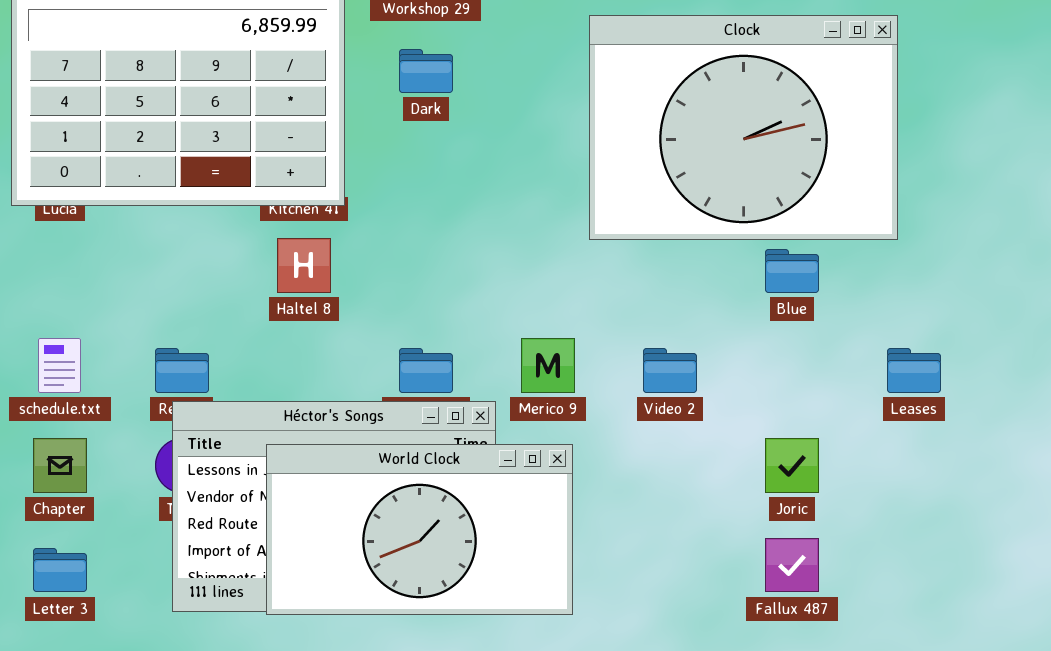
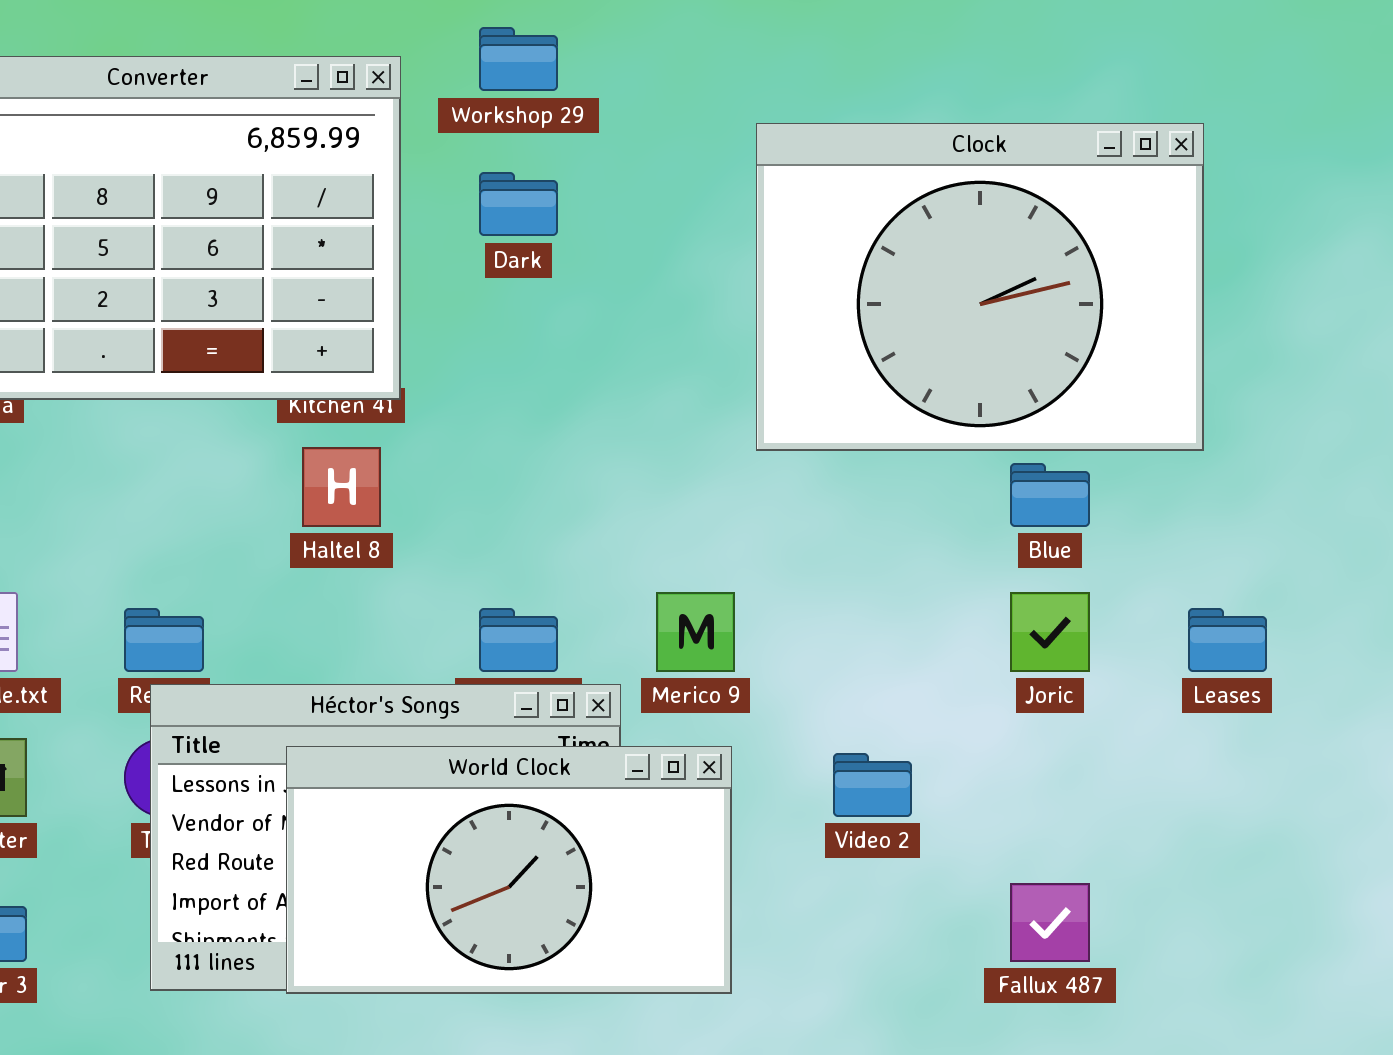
Video 2: [643,348,697,393] -> [833,753,912,817], moved
Joric: [765,438,819,493] -> [1010,592,1090,672], moved

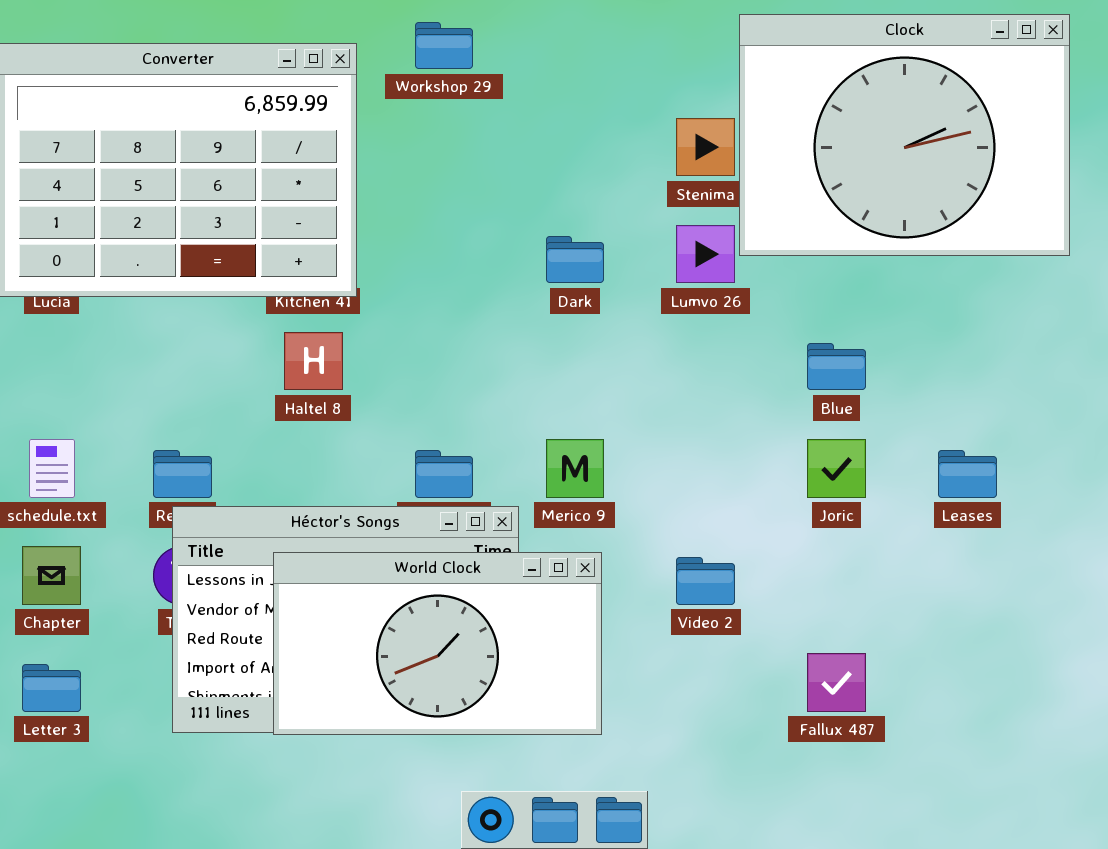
Clock: [756,123,1204,451] -> [739,14,1070,256], moved
Dark: [479,172,558,236] -> [546,236,604,283], moved

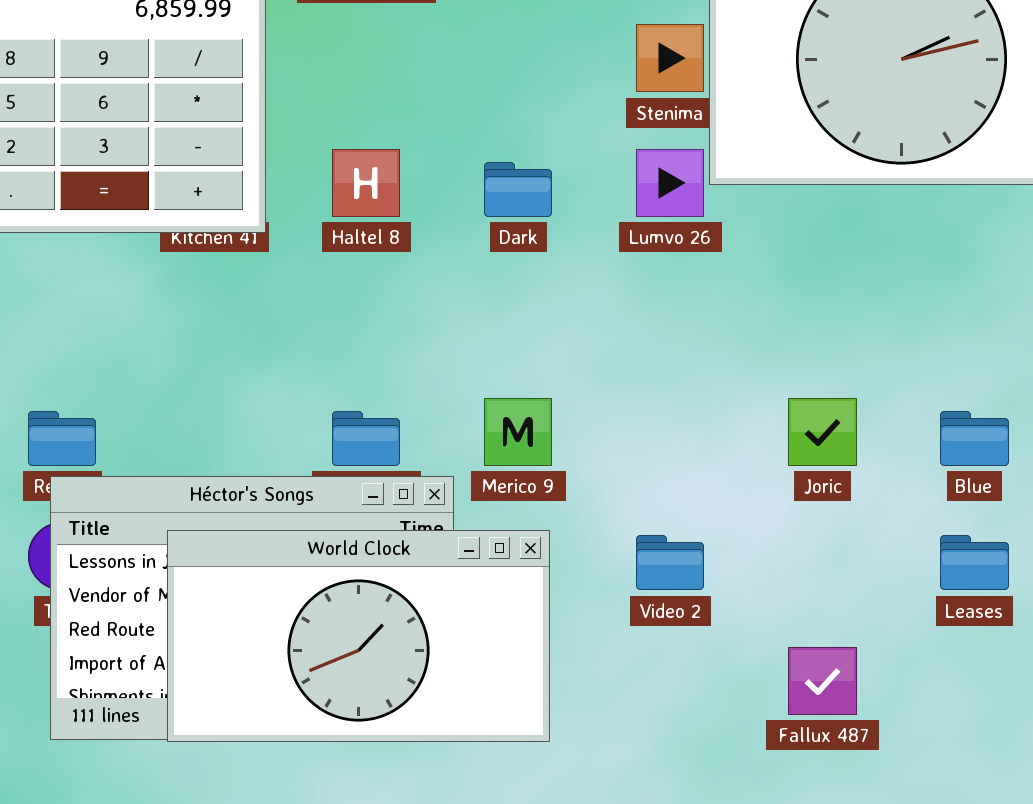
Haltel 8: [284,332,343,390] -> [332,149,400,217], moved
Blue: [807,343,866,390] -> [940,411,1009,466], moved
Leases: [938,450,997,498] -> [940,535,1009,590], moved

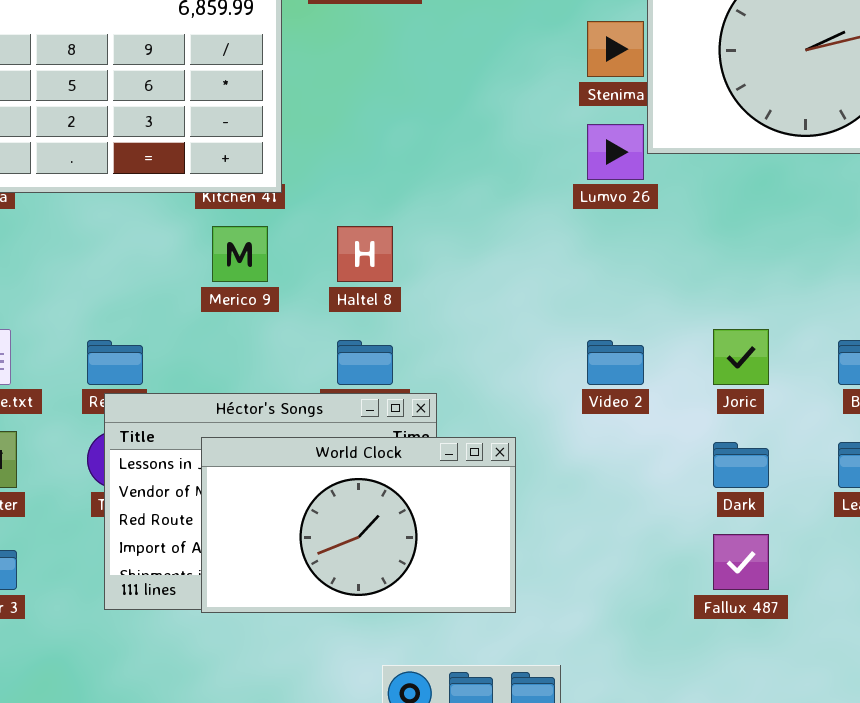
Haltel 8: [332,149,400,217] -> [337,226,393,282], moved
Dark: [484,162,552,217] -> [713,442,769,488], moved
Merico 9: [484,398,552,466] -> [212,226,268,282], moved
Video 2: [636,535,704,590] -> [587,340,644,385], moved

